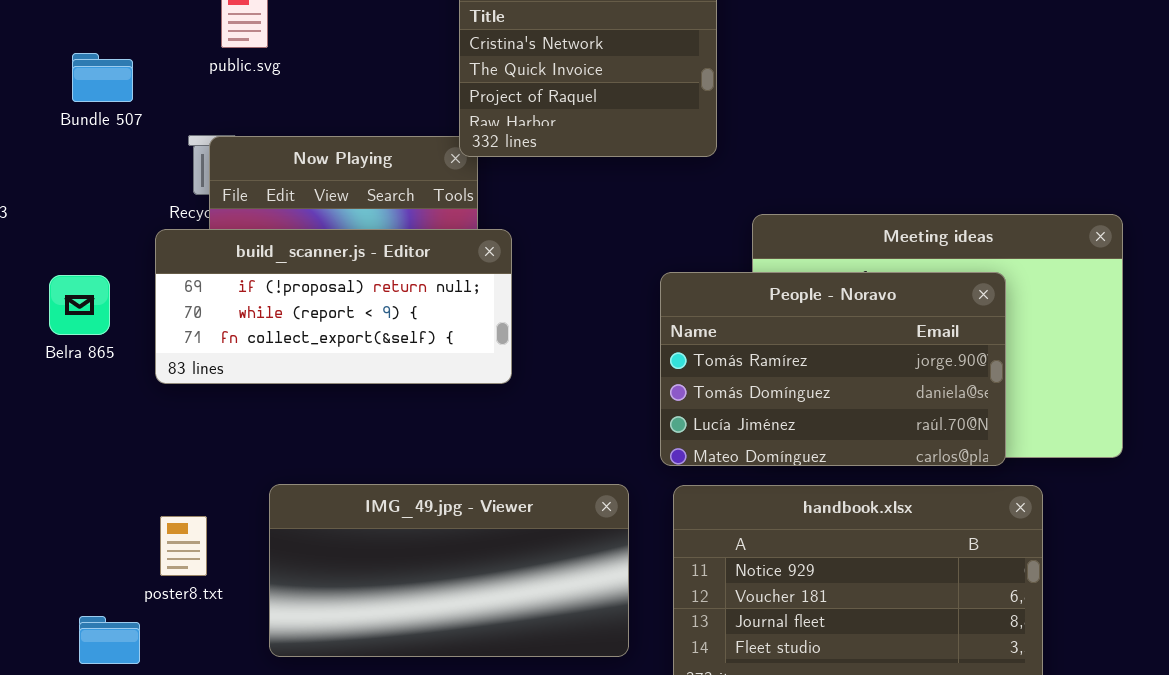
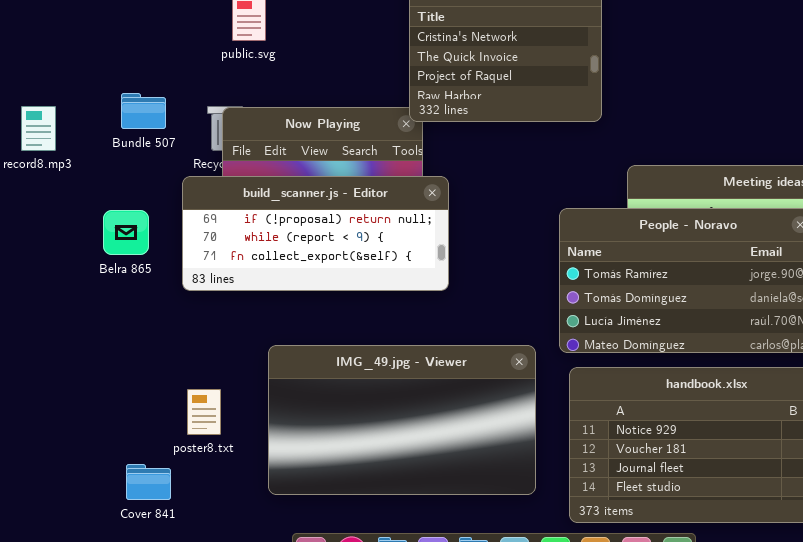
Bundle 507: [72,53,133,102] -> [121,93,166,129], moved
IMG_49.jpg - Viewer: [269,484,629,657] -> [268,345,536,495], resized

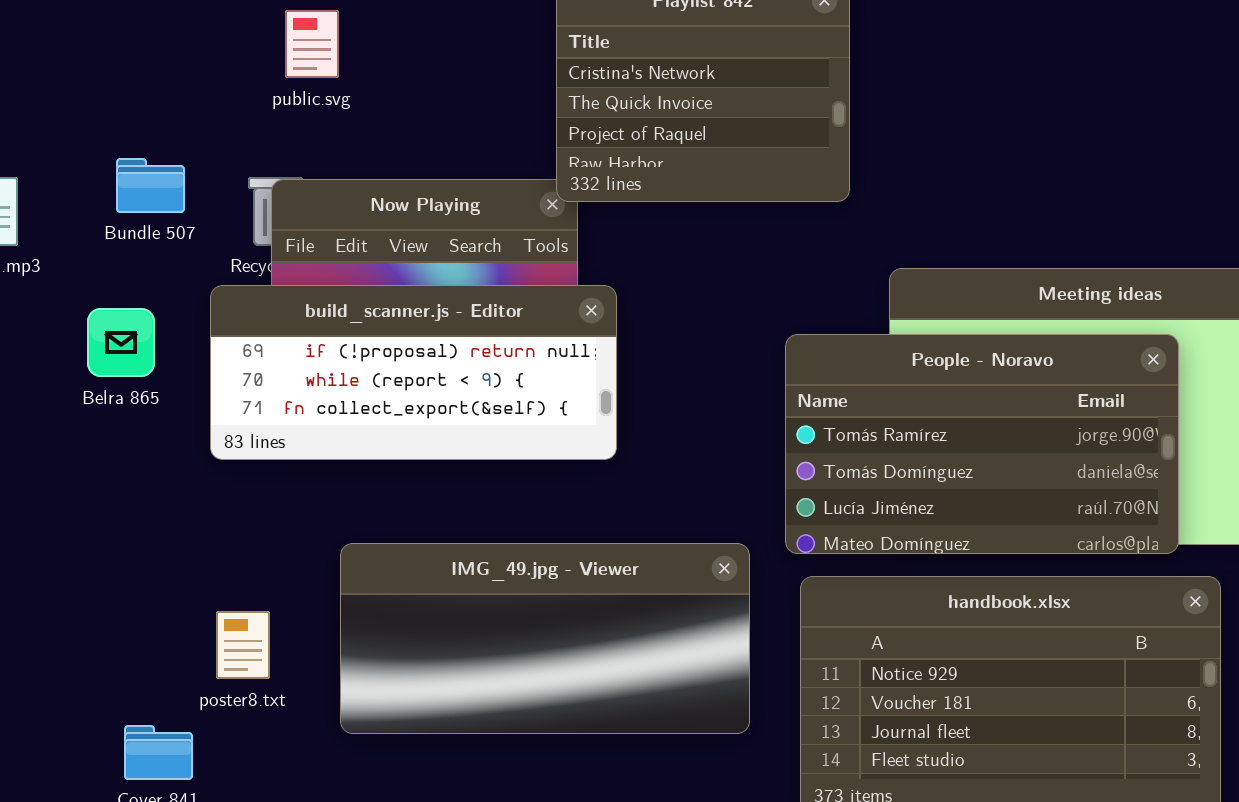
Belra 865: [103,210,149,255] -> [87,308,155,377], moved
IMG_49.jpg - Viewer: [268,345,536,495] -> [340,543,750,734], resized

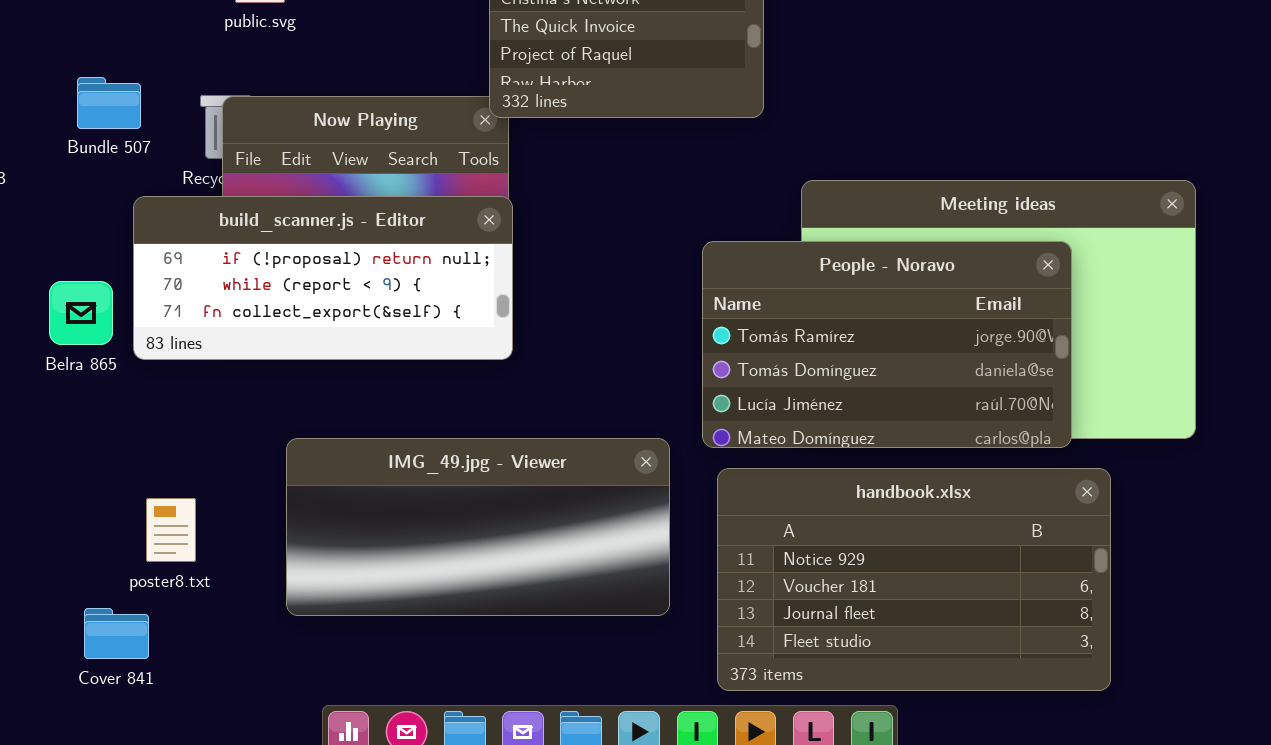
build_scanner.js - Editor: [210,285,617,460] -> [133,196,513,360], moved
Belra 865: [87,308,155,377] -> [49,281,113,345], moved
poster8.txt: [216,611,270,679] -> [146,498,196,562], moved

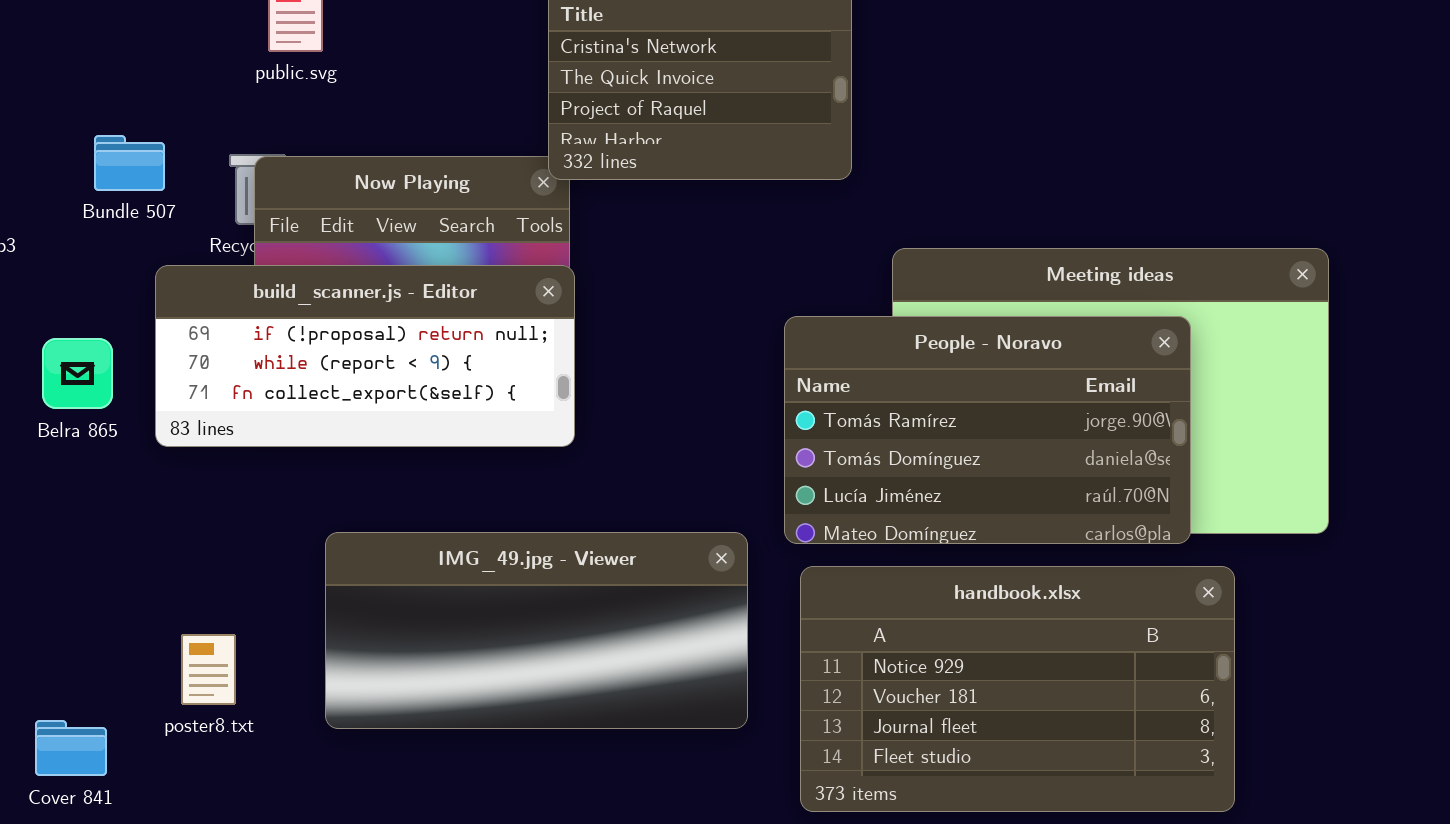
Belra 865: [49,281,113,345] -> [42,338,113,409], moved
poster8.txt: [146,498,196,562] -> [181,634,236,705], moved
Cover 841: [84,608,149,659] -> [35,720,107,776], moved

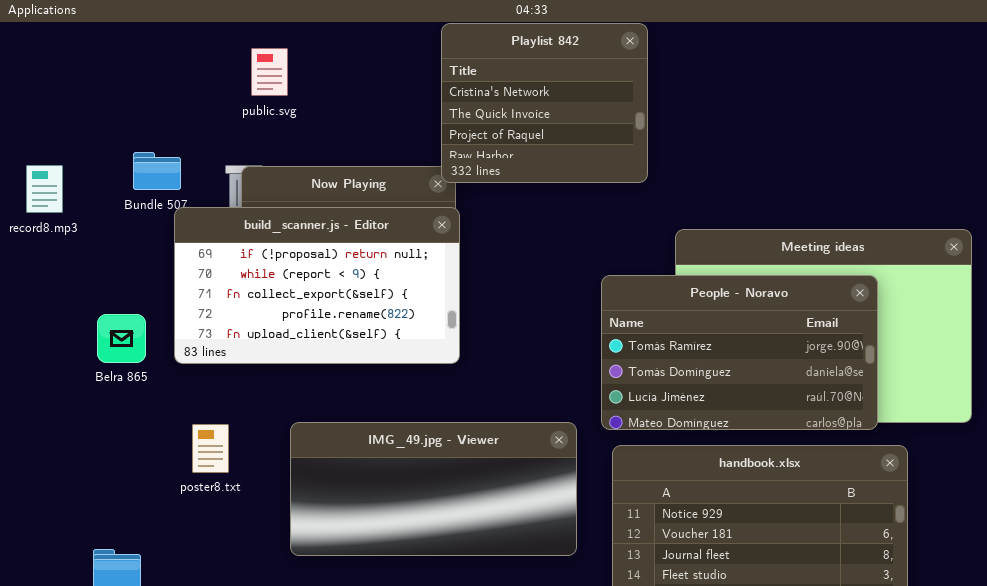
build_scanner.js - Editor: [155,265,575,447] -> [174,207,460,364], resized
Belra 865: [42,338,113,409] -> [97,314,146,363], moved
poster8.txt: [181,634,236,705] -> [192,424,229,473], moved

